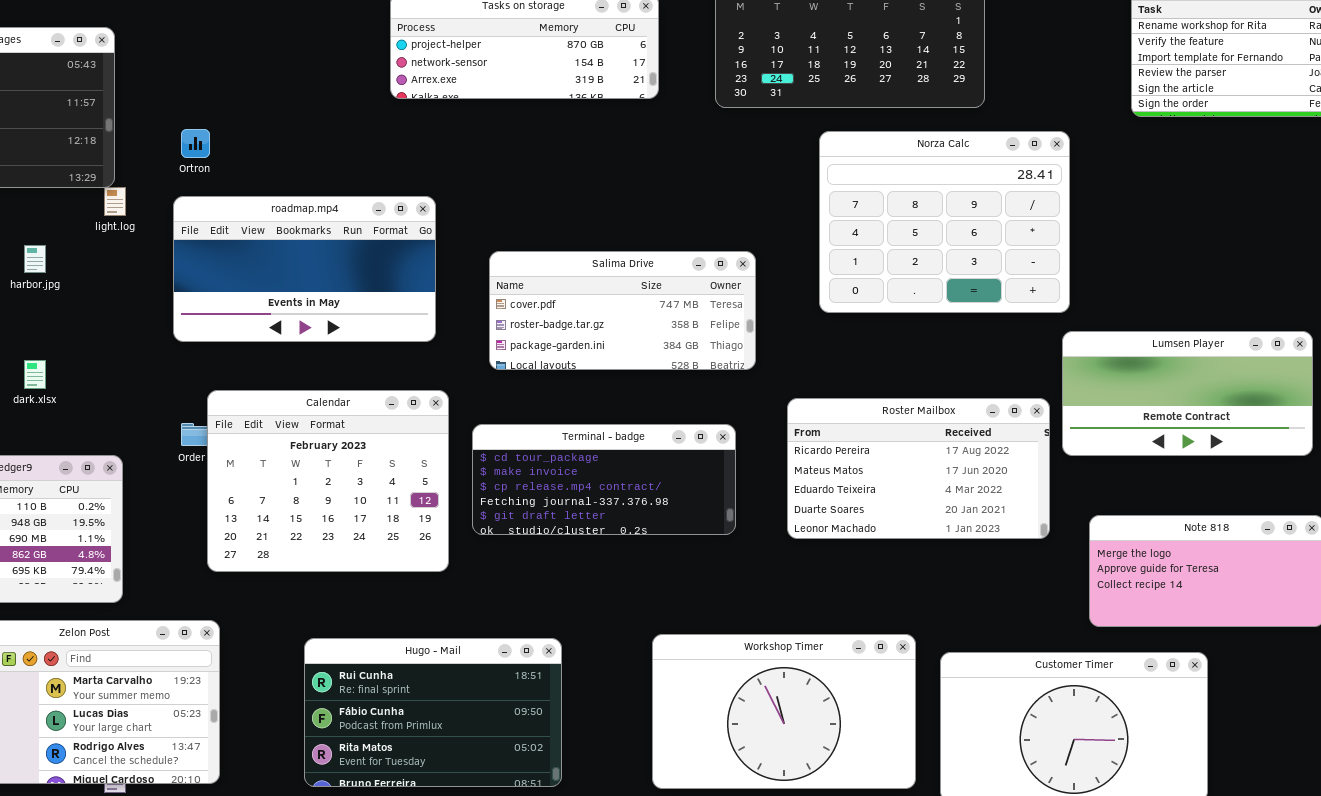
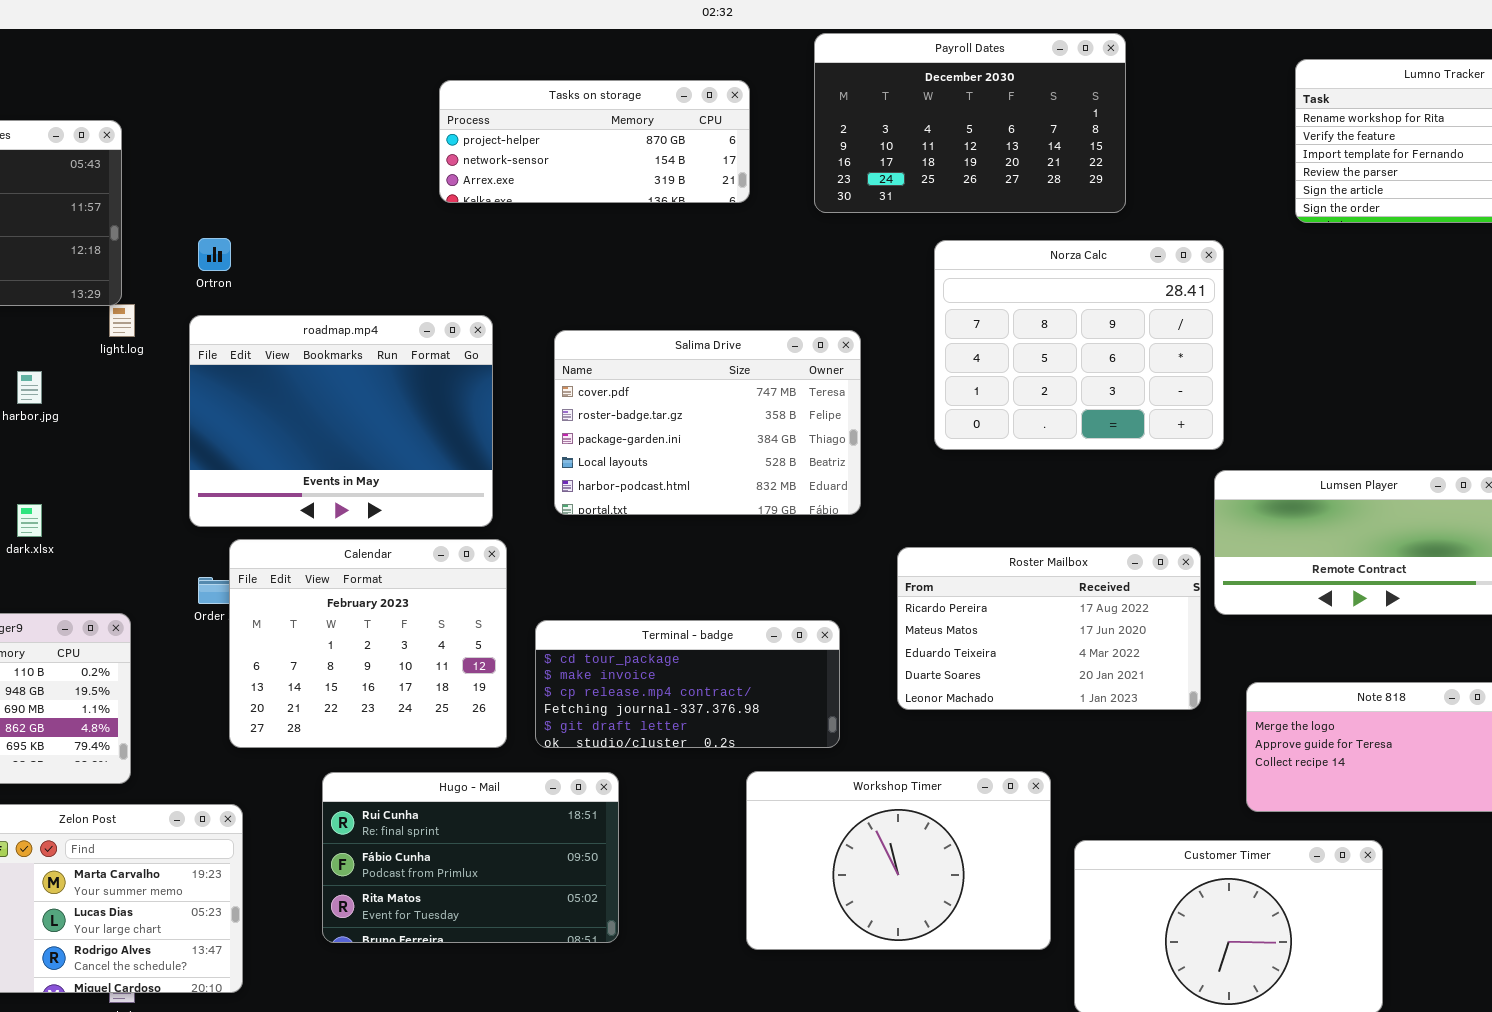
roadmap.mp4: [173,196,436,342] -> [189,315,493,527], resized
Salima Drive: [489,251,756,370] -> [554,330,861,515], resized
Terminal - badge: [472,424,736,535] -> [535,620,840,748], moved
Workshop Timer: [652,634,916,789] -> [746,771,1051,950], moved
Hugo - Mail: [304,638,562,787] -> [322,772,619,943], moved

